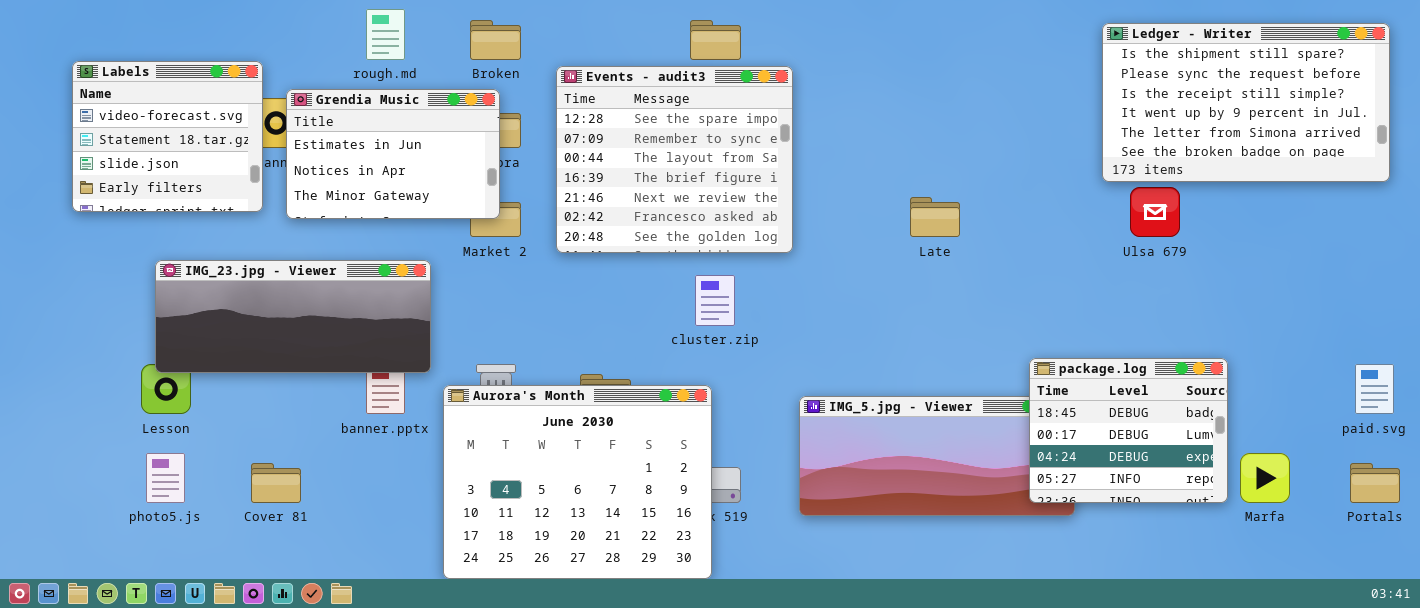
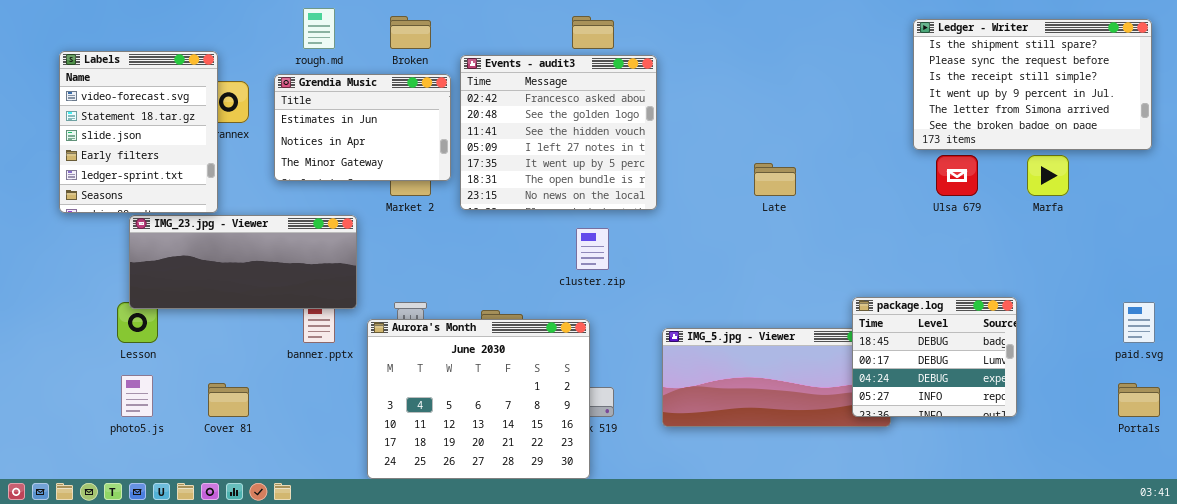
Labels: [72,61,263,212] -> [59,51,218,213], resized
Events - audit3: [556,66,793,253] -> [460,55,657,210], scrolled down 5 rows
Grendia Music: [286,89,500,219] -> [274,74,451,181], moved
Marfa: [1240,453,1290,503] -> [1027,155,1069,196], moved

